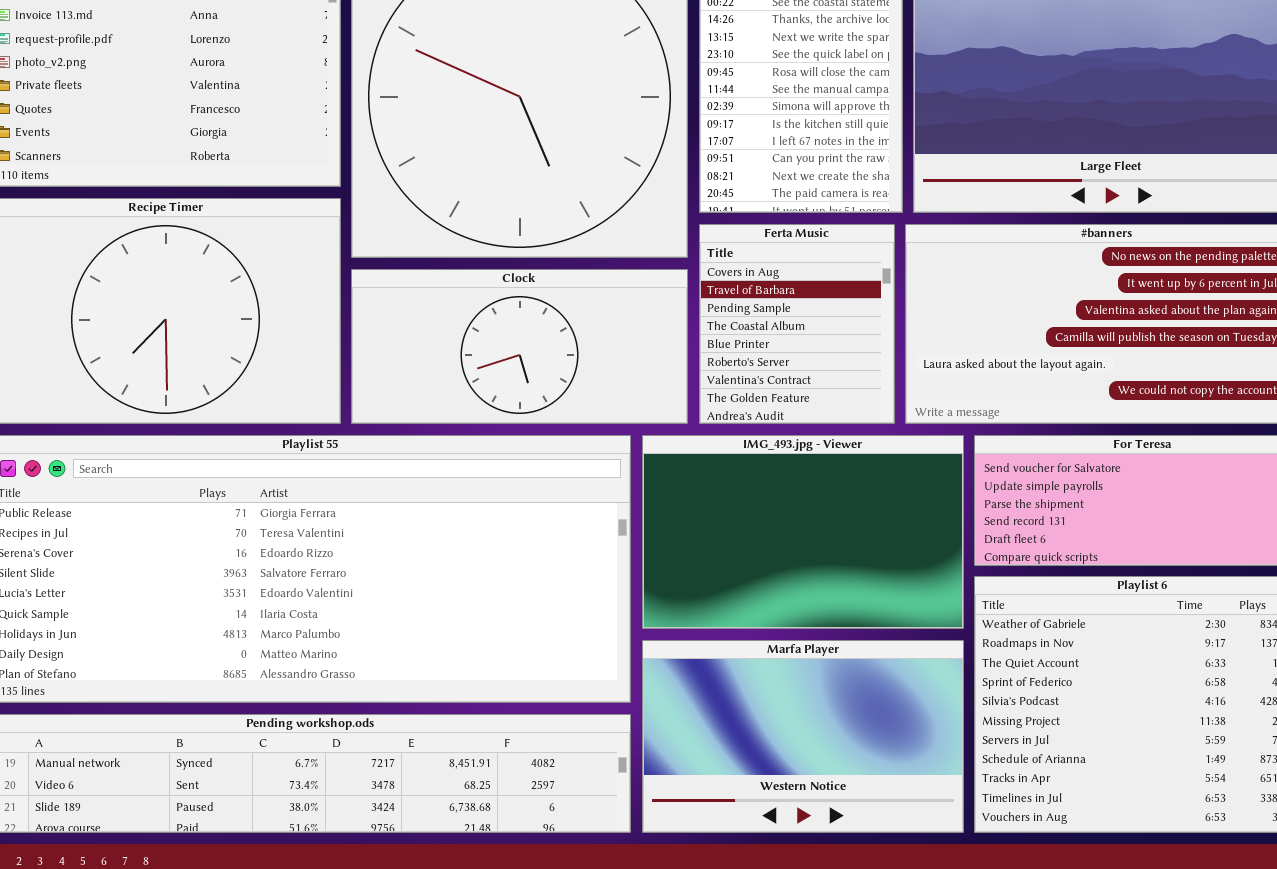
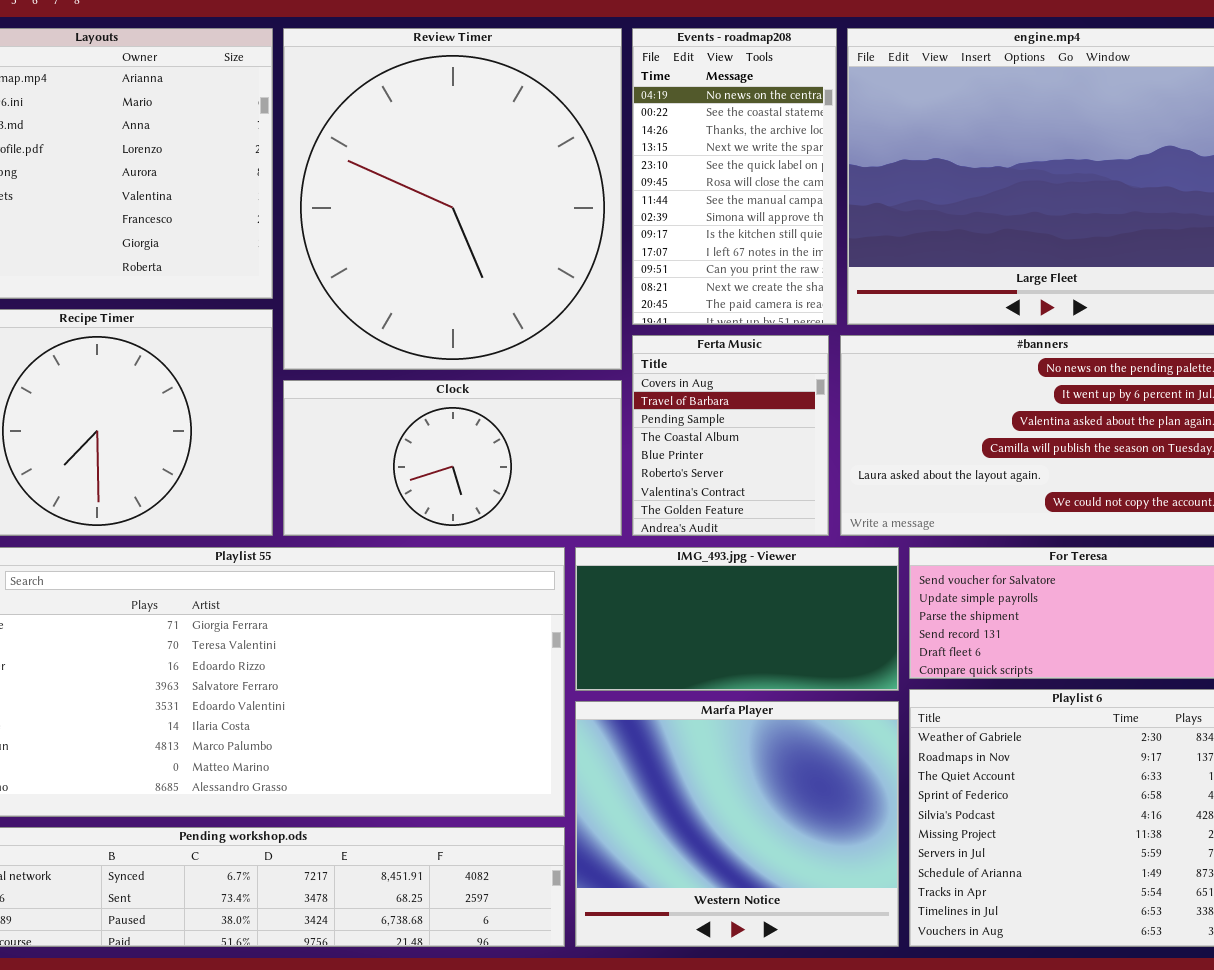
IMG_493.jpg - Viewer: [642,435,964,629] -> [575,547,899,691], resized
Marfa Player: [642,640,964,833] -> [575,701,899,947], resized

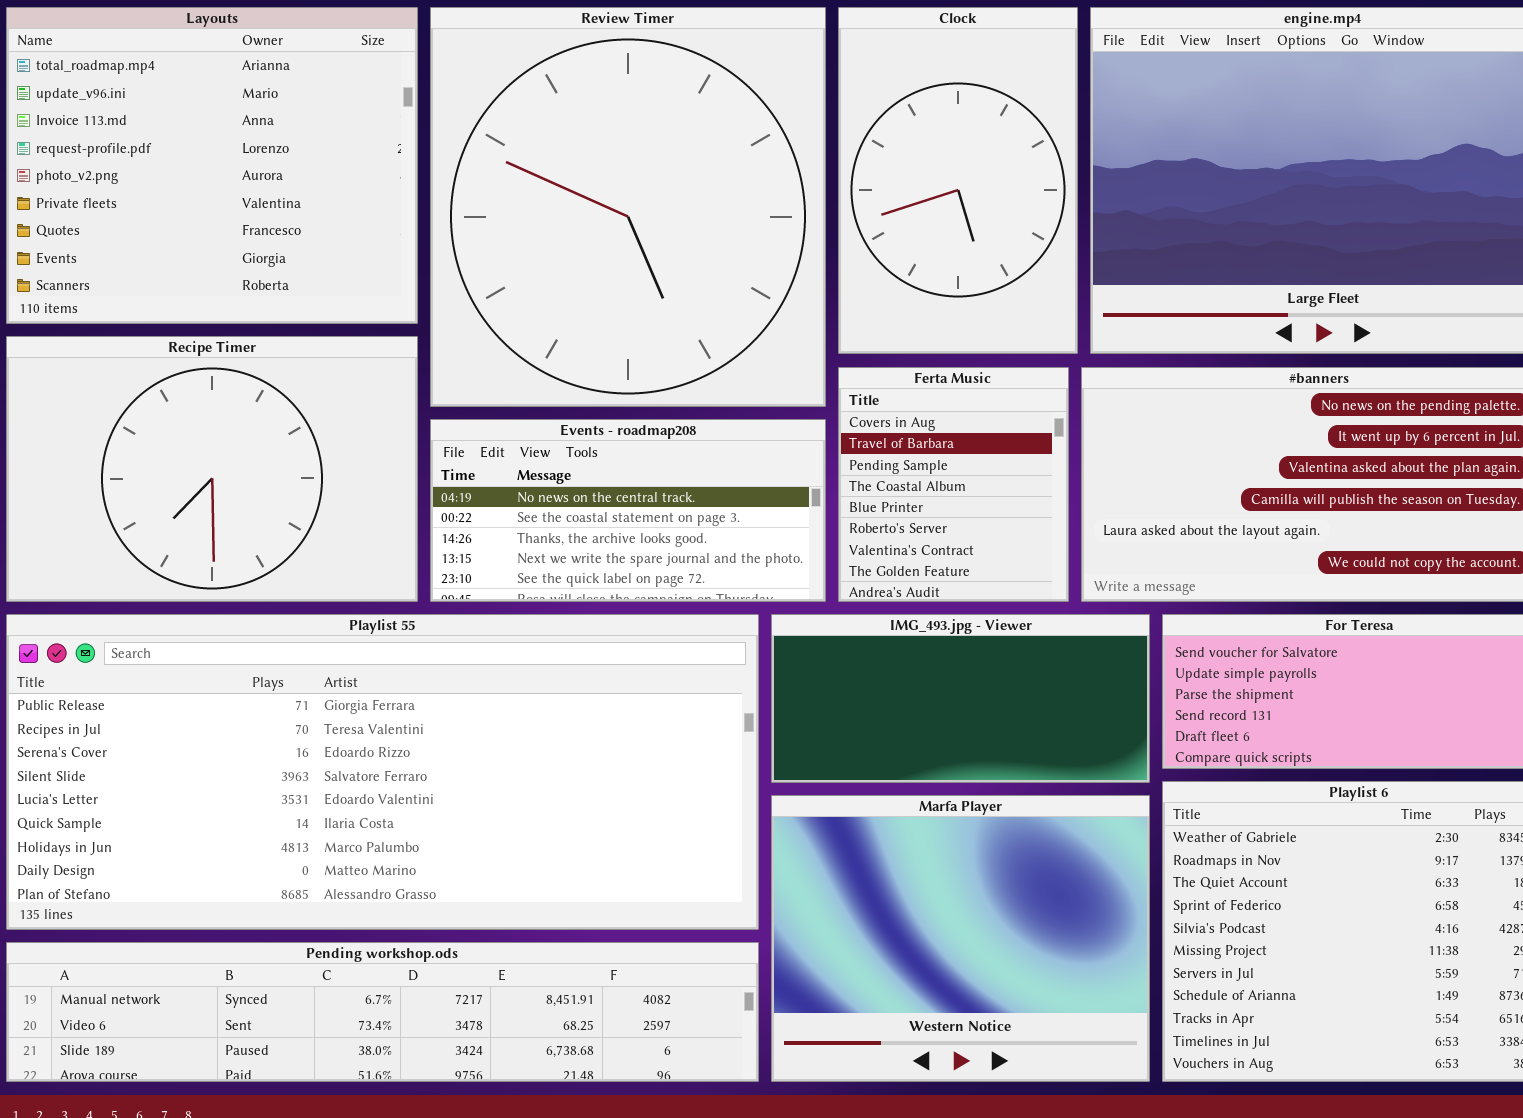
Events - roadmap208: [632,28,837,325] -> [430,419,826,602], moved, resized
Clock: [283,380,622,536] -> [838,7,1078,354], moved, resized

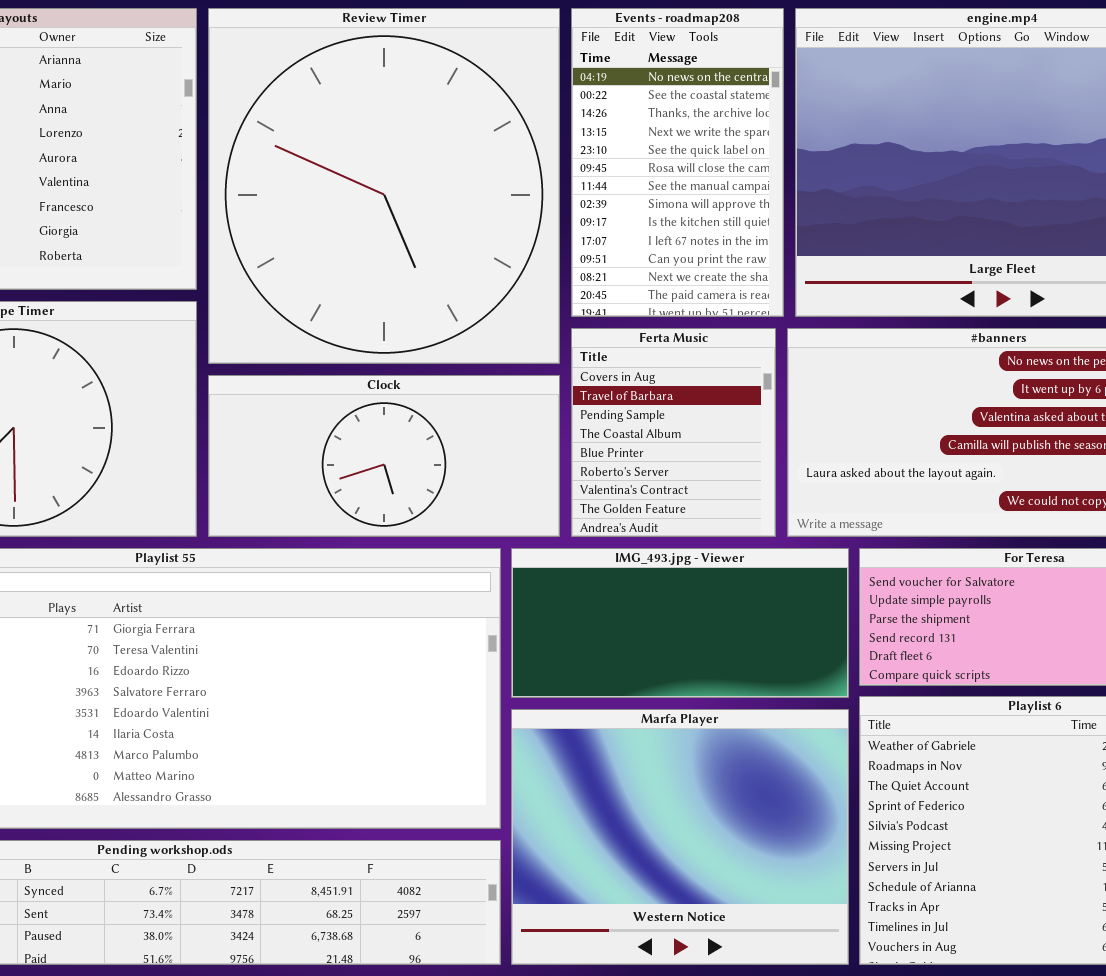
Clock: [838,7,1078,354] -> [208,375,560,537], moved, resized
Events - roadmap208: [430,419,826,602] -> [571,8,784,317], moved, resized

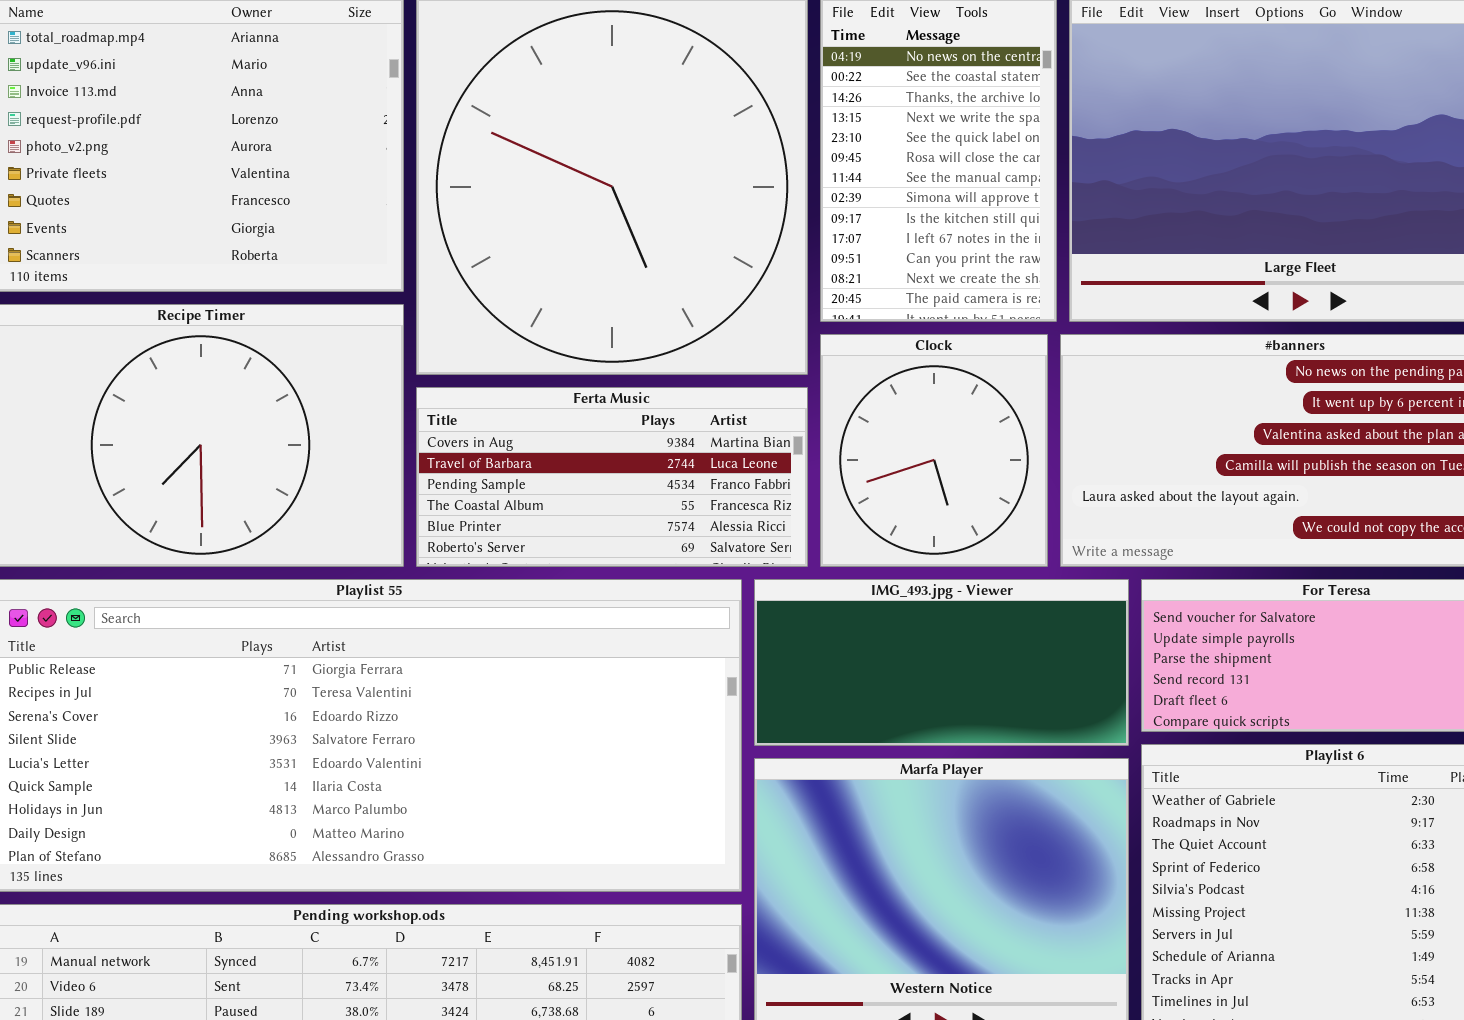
Ferta Music: [571,328,776,537] -> [416,387,808,567], moved, resized
Clock: [208,375,560,537] -> [820,334,1048,567], moved, resized

